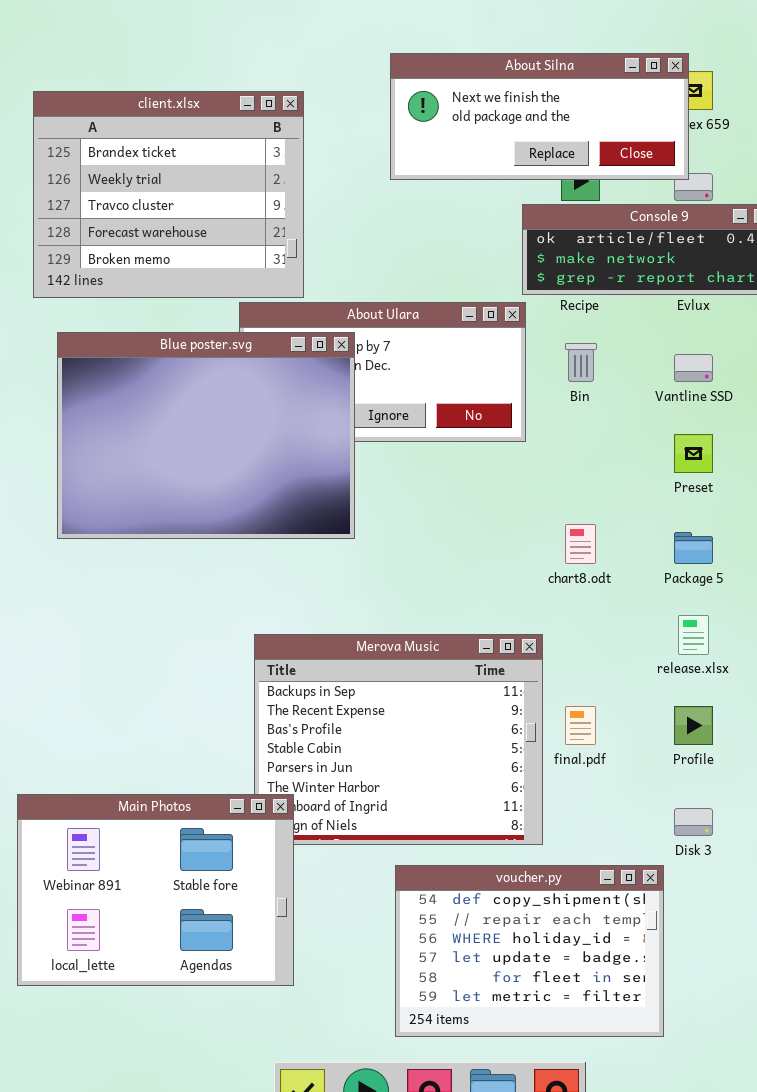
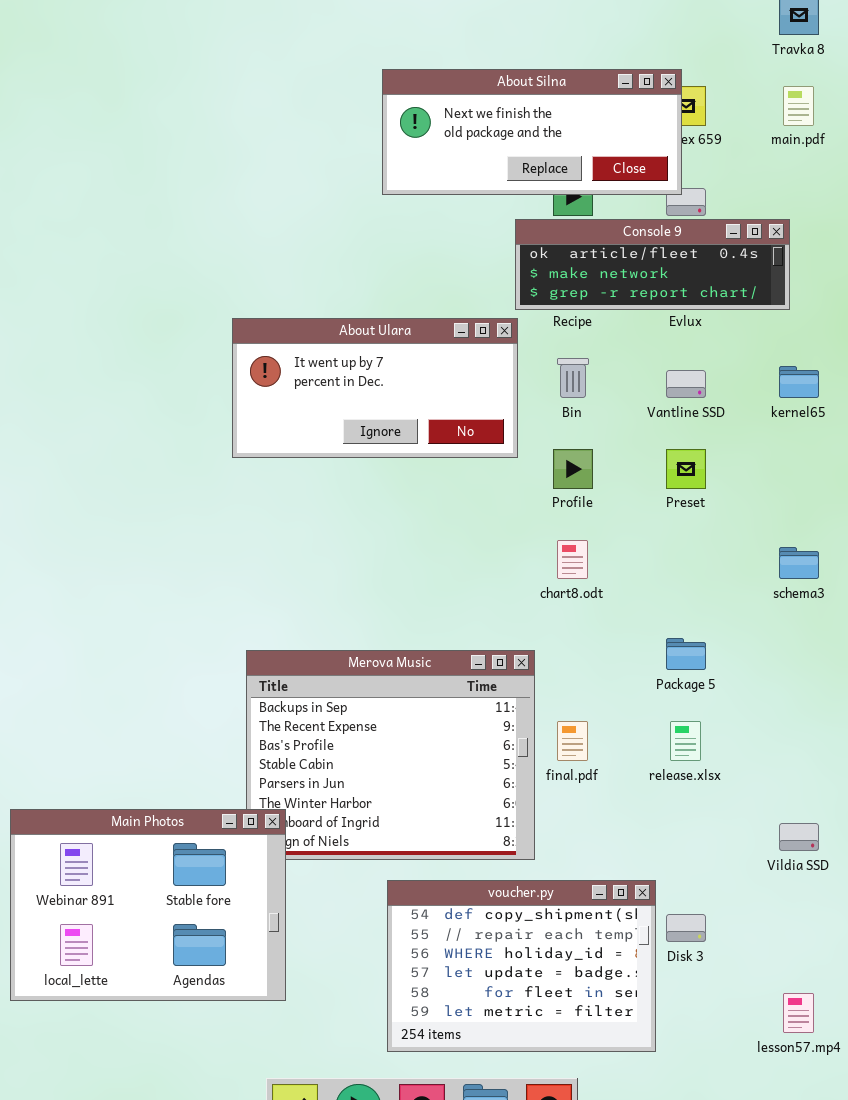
client.xlsx: [33,91,304,298] -> none, closed
Blue poster.svg: [57,332,355,539] -> none, closed
Package 5: [674,532,713,564] -> [666,638,706,670], moved
release.xlsx: [678,615,709,655] -> [670,721,701,761], moved
Profile: [674,706,713,745] -> [553,449,593,489], moved
Disk 3: [674,808,713,836] -> [666,914,706,942], moved

